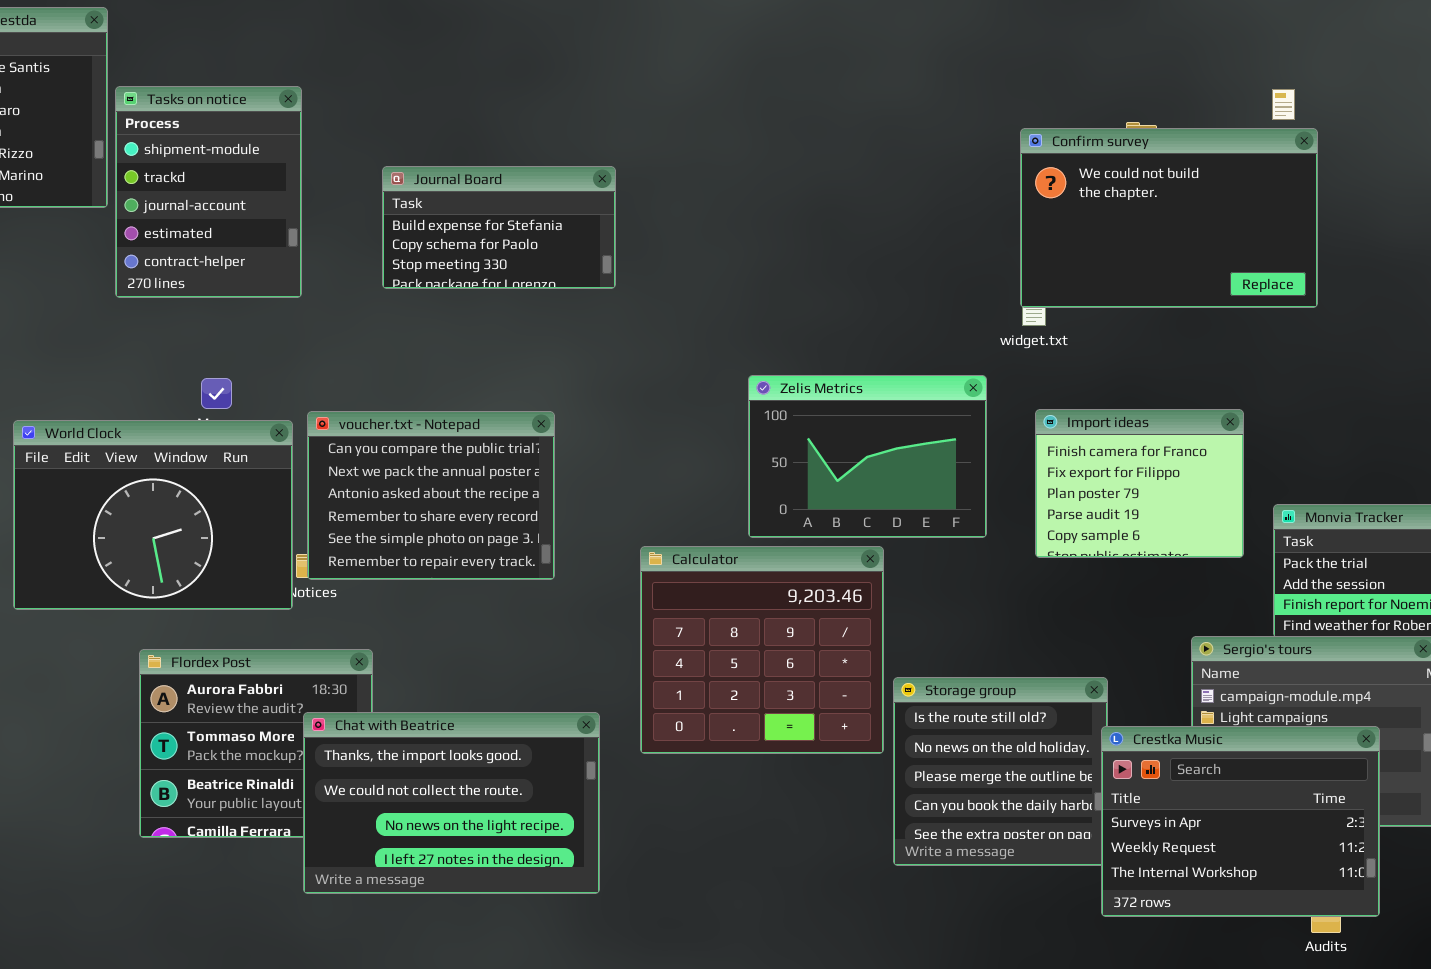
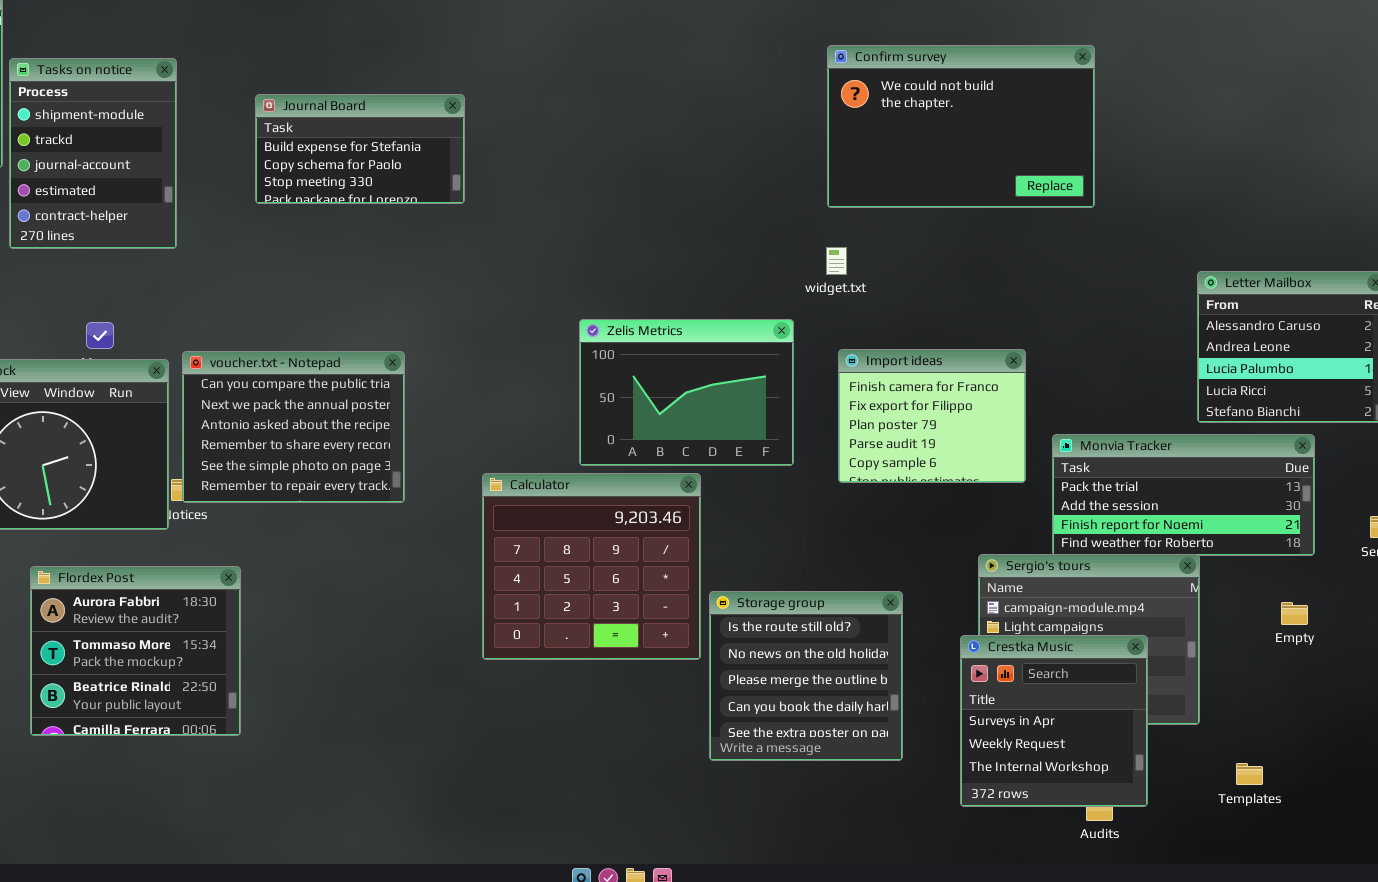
Confirm survey: [1020,128,1318,308] -> [827,45,1095,208], moved
Journal Board: [382,166,616,289] -> [255,94,465,204], moved
Chat with Beatrice: [303,712,600,894] -> none, closed
Crestka Music: [1101,726,1380,917] -> [960,635,1148,807], resized

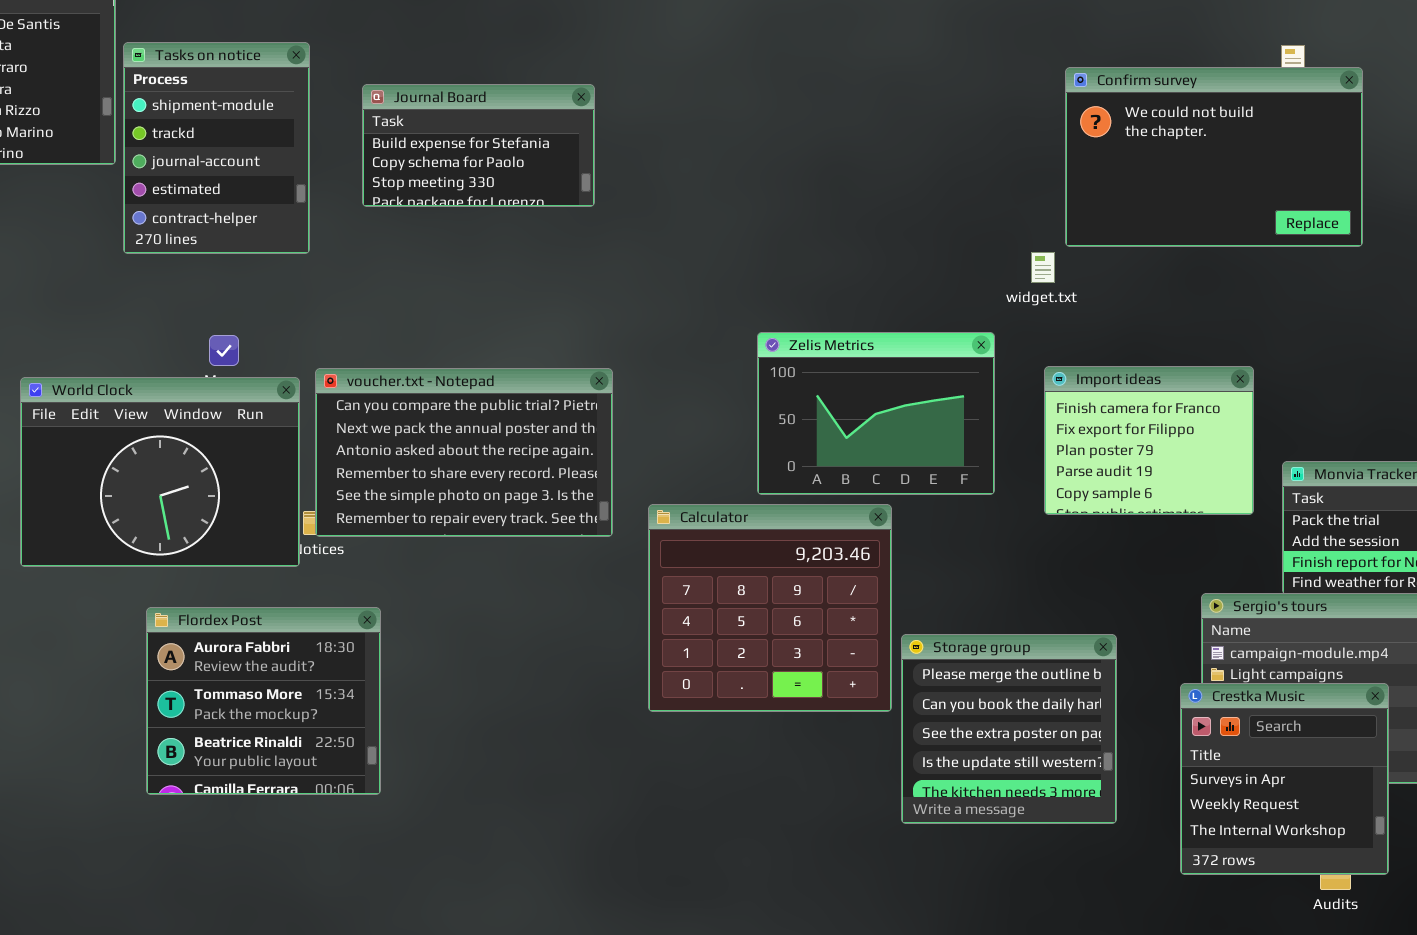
Confirm survey: [827,45,1095,208] -> [1065,67,1363,247], moved
Journal Board: [255,94,465,204] -> [362,84,595,207], moved
voucher.txt - Notepad: [182,351,405,503] -> [315,368,613,537], resized
Storage group: [709,591,903,761] -> [901,634,1117,824], scrolled down 2 rows

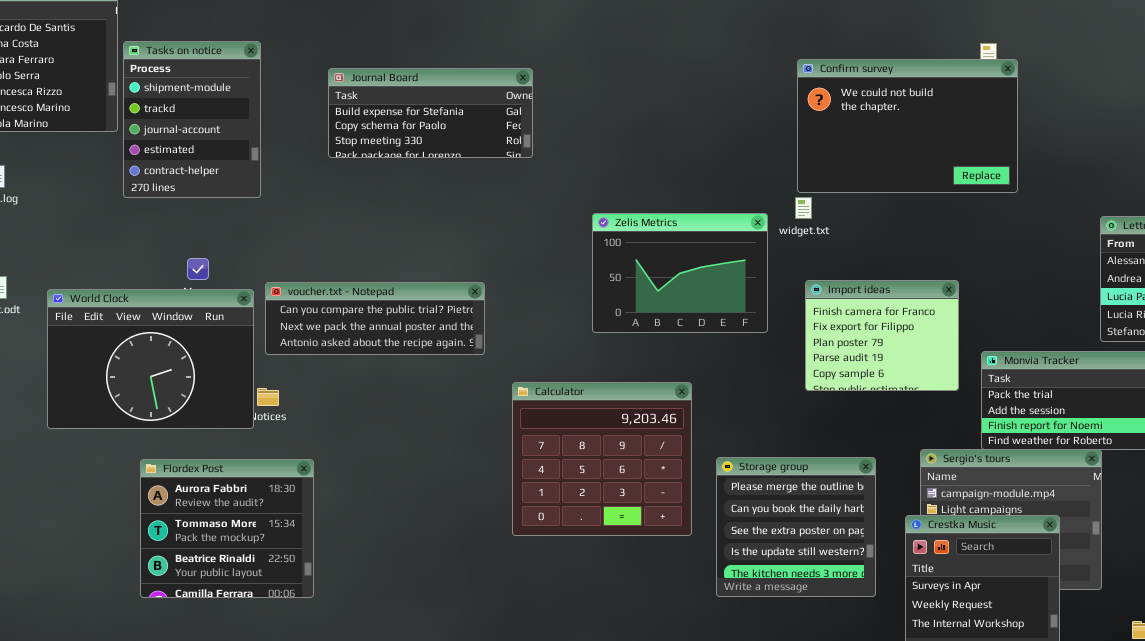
Confirm survey: [1065,67,1363,247] -> [797,59,1018,193], moved
Journal Board: [362,84,595,207] -> [328,68,533,158], moved, resized
Zelis Metrics: [757,332,995,495] -> [592,213,768,333], moved
voucher.txt - Notepad: [315,368,613,537] -> [265,282,485,355], resized
Storage group: [901,634,1117,824] -> [716,457,876,597], moved

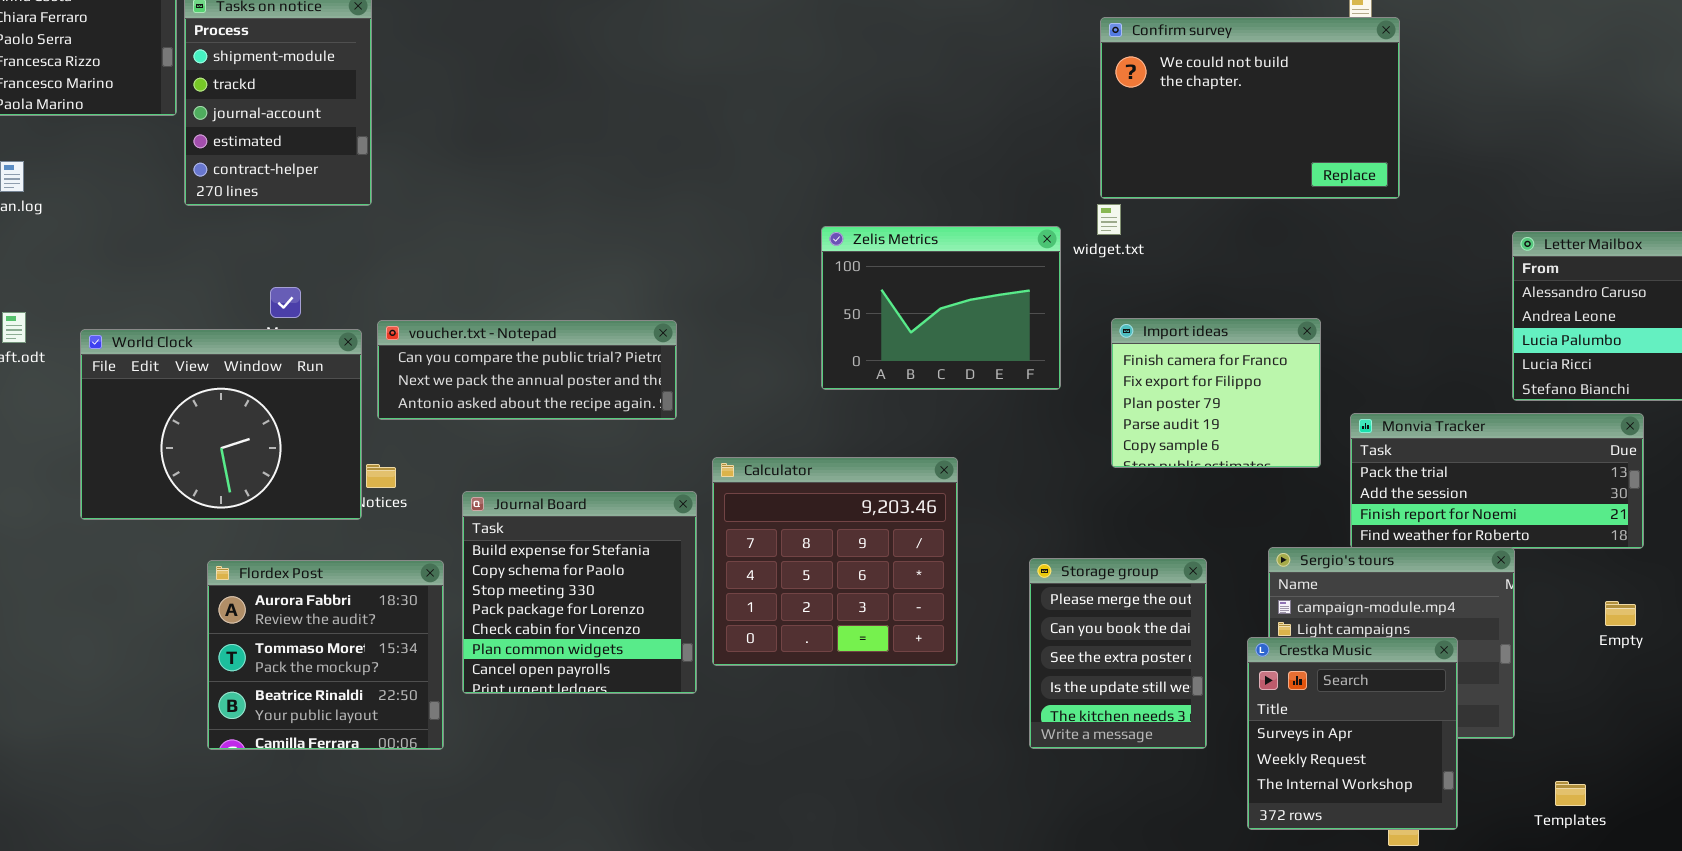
Journal Board: [328,68,533,158] -> [462,491,697,694], moved, resized
Storage group: [716,457,876,597] -> [1029,558,1207,749], resized

